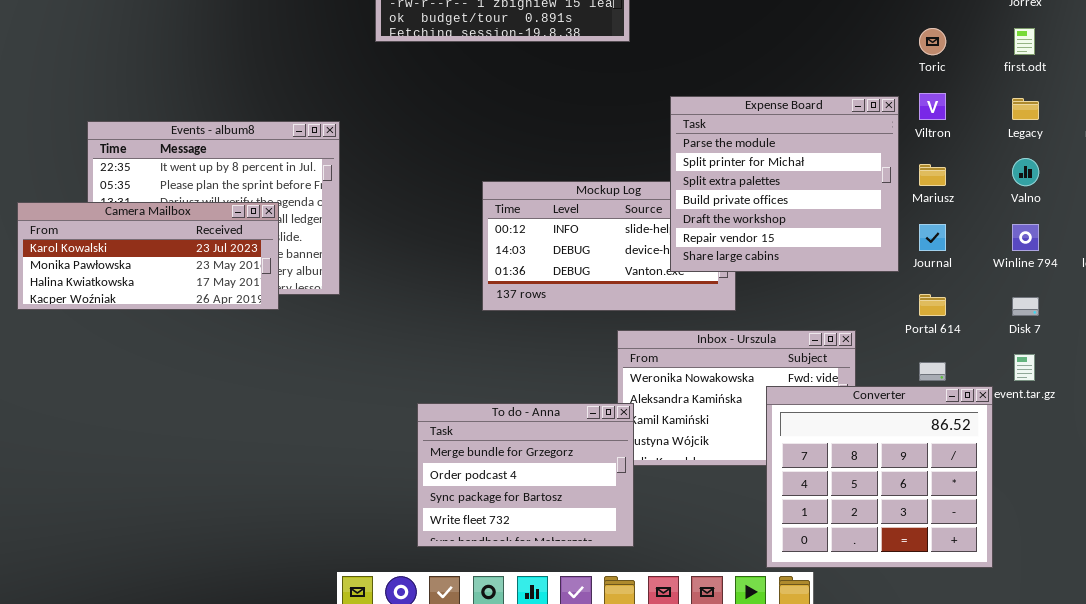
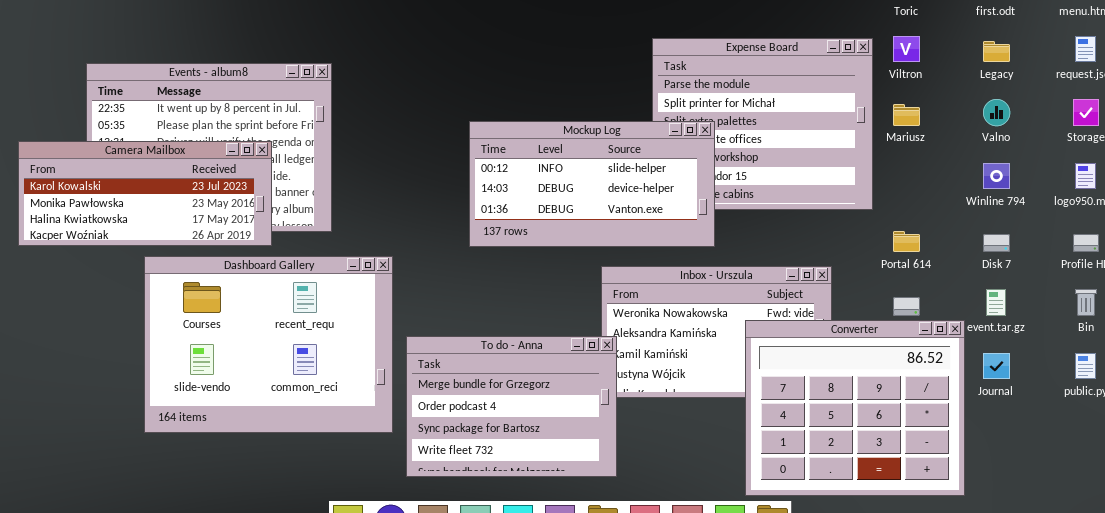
Mockup Log: [482,181,736,311] -> [469,121,715,247], raised
Journal: [919,224,946,251] -> [983,353,1010,379], moved
Dashboard Gallery: none -> [144,256,393,433], opened

